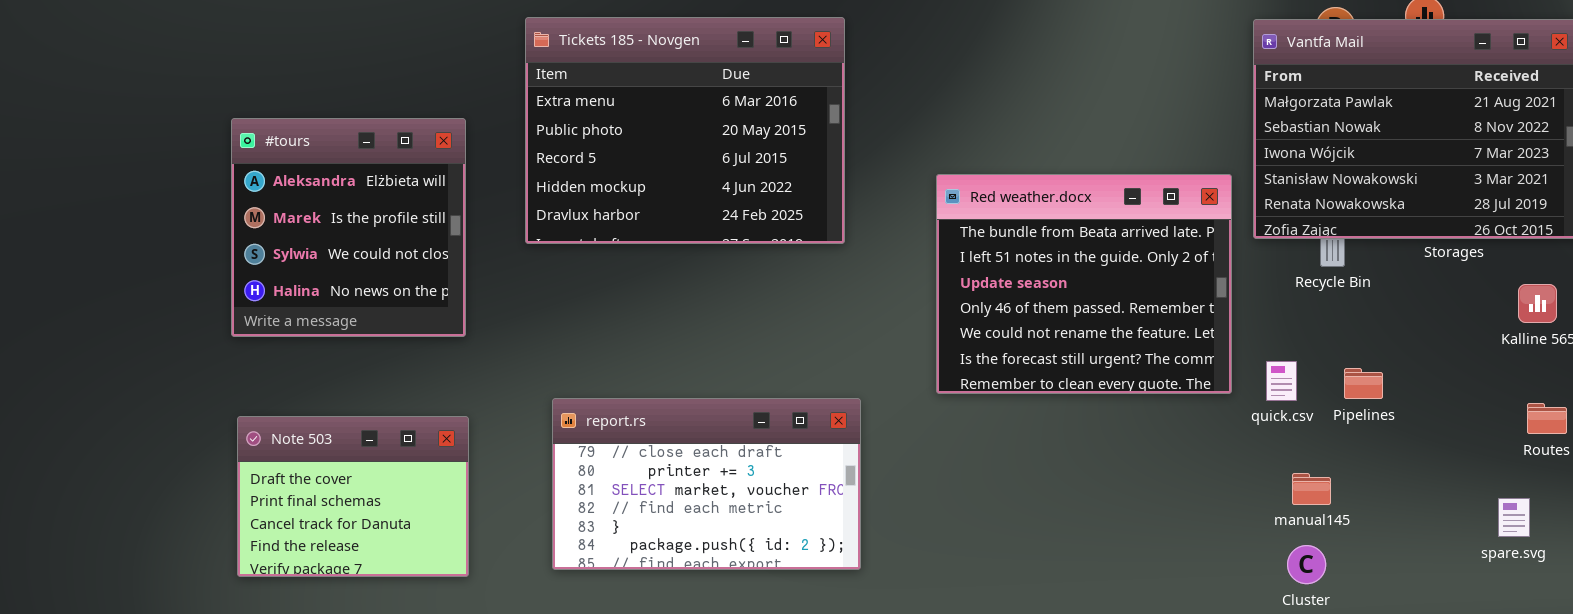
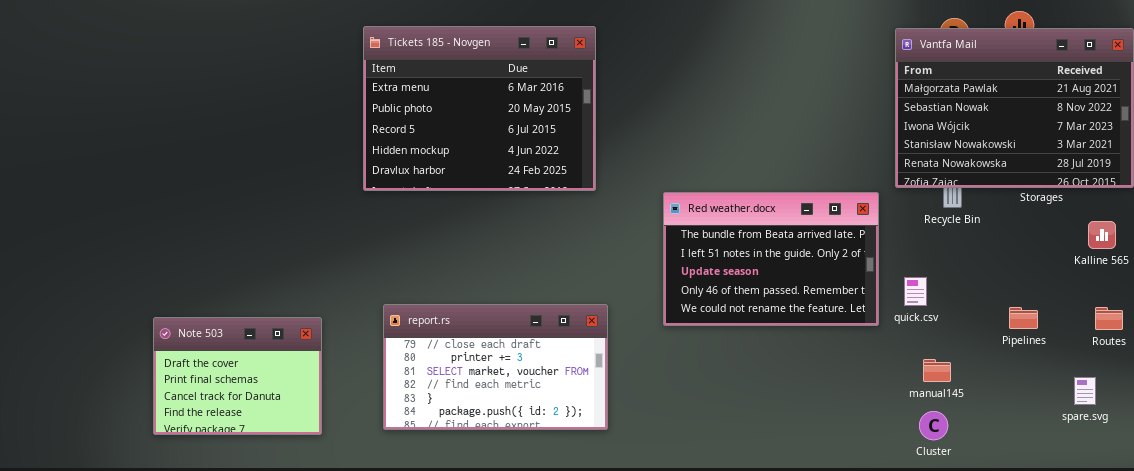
#tours: [231,118,466,337] -> none, closed
Red weather.docx: [936,174,1232,394] -> [663,192,879,326], moved, resized
Pipelines: [1344,368,1383,399] -> [1009,307,1038,329], moved

